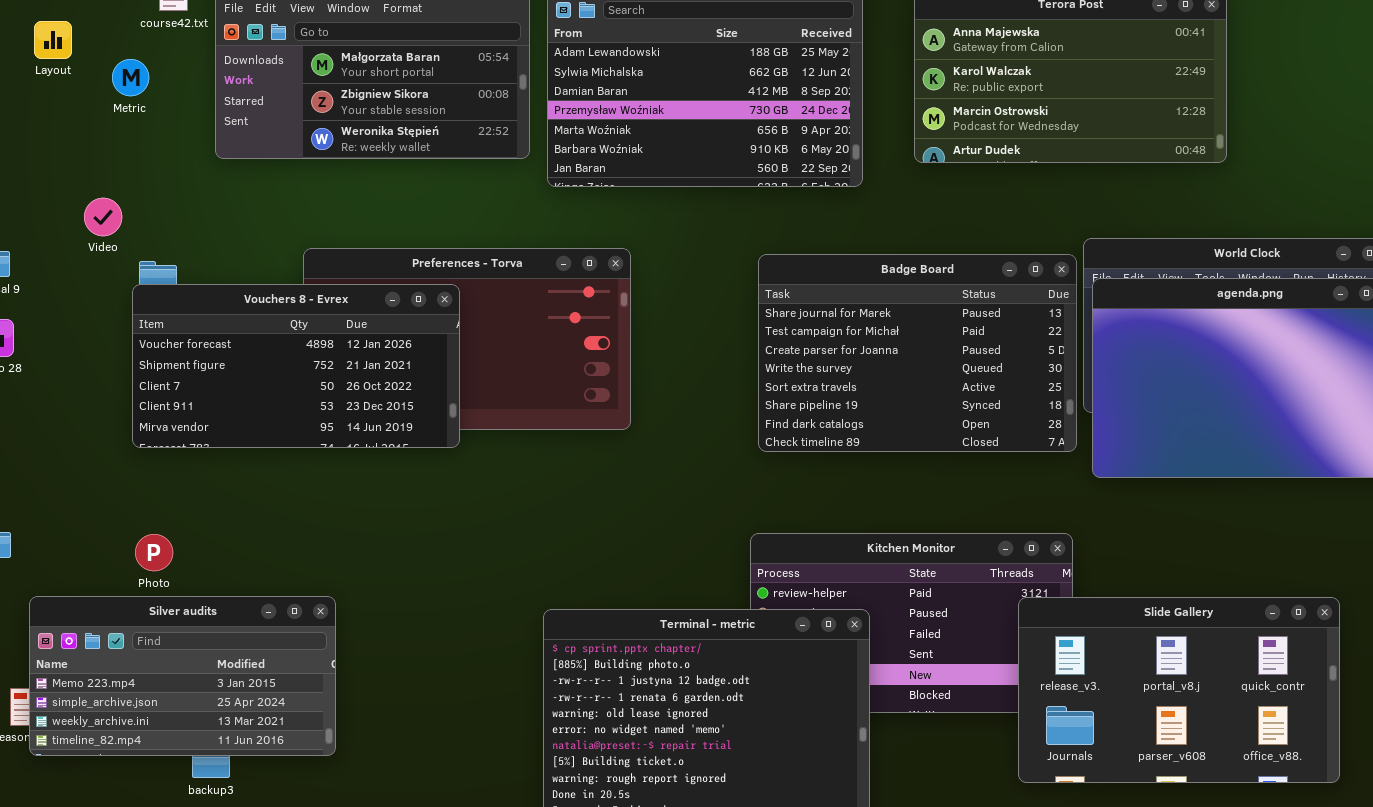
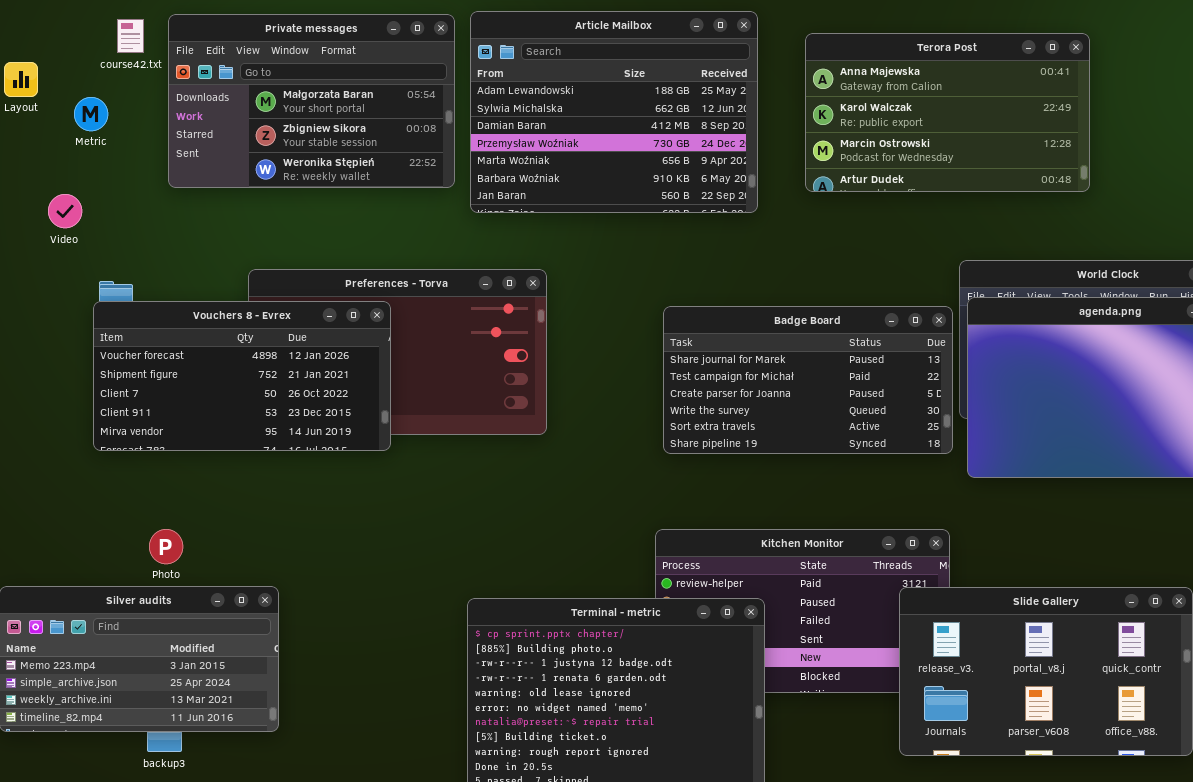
Video: [84,198,122,236] -> [48,194,82,228], moved
Badge Board: [758,254,1077,452] -> [663,306,953,454], resized
Photo: [135,534,173,571] -> [149,529,183,564], moved

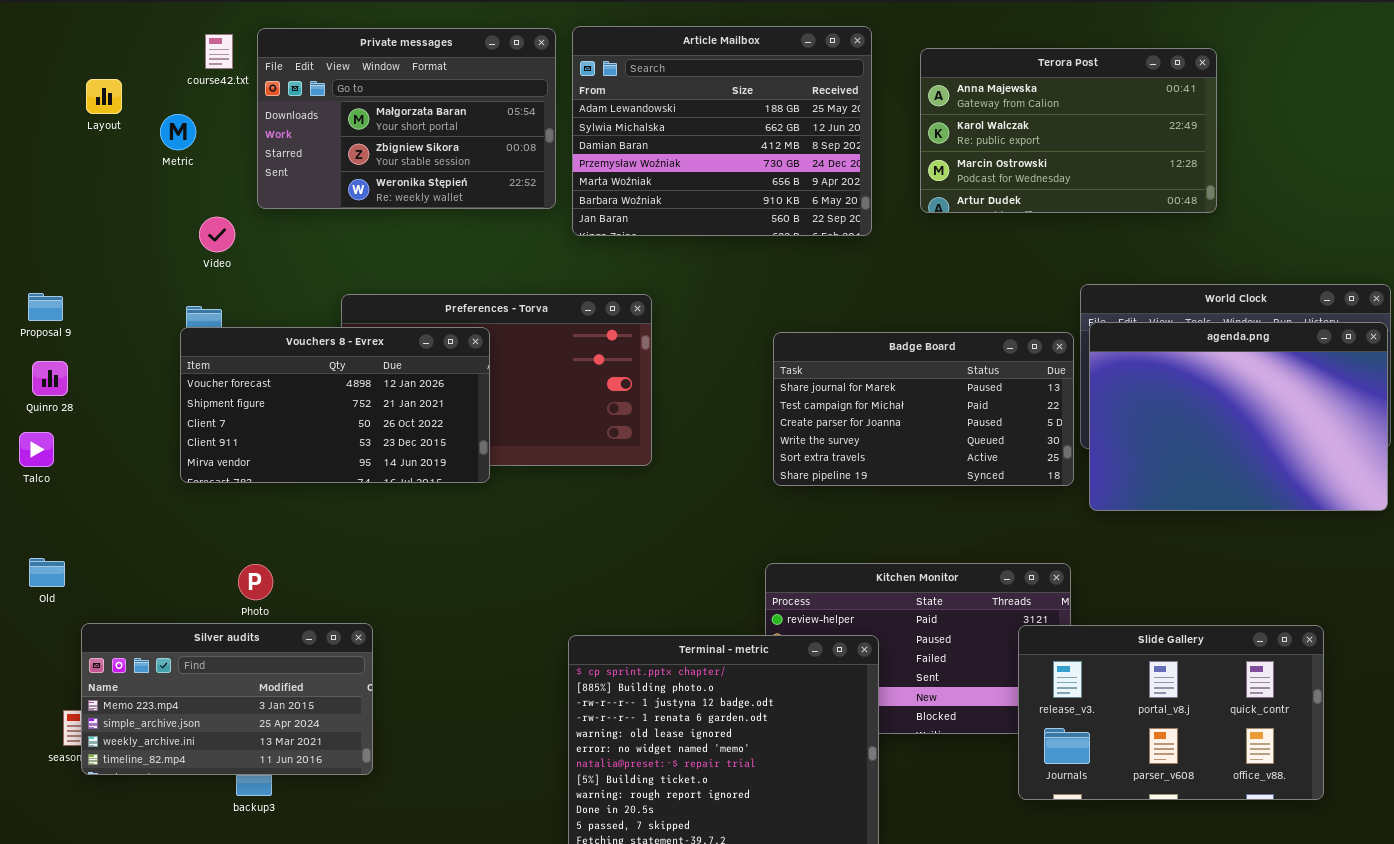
Video: [48,194,82,228] -> [199,217,235,252], moved

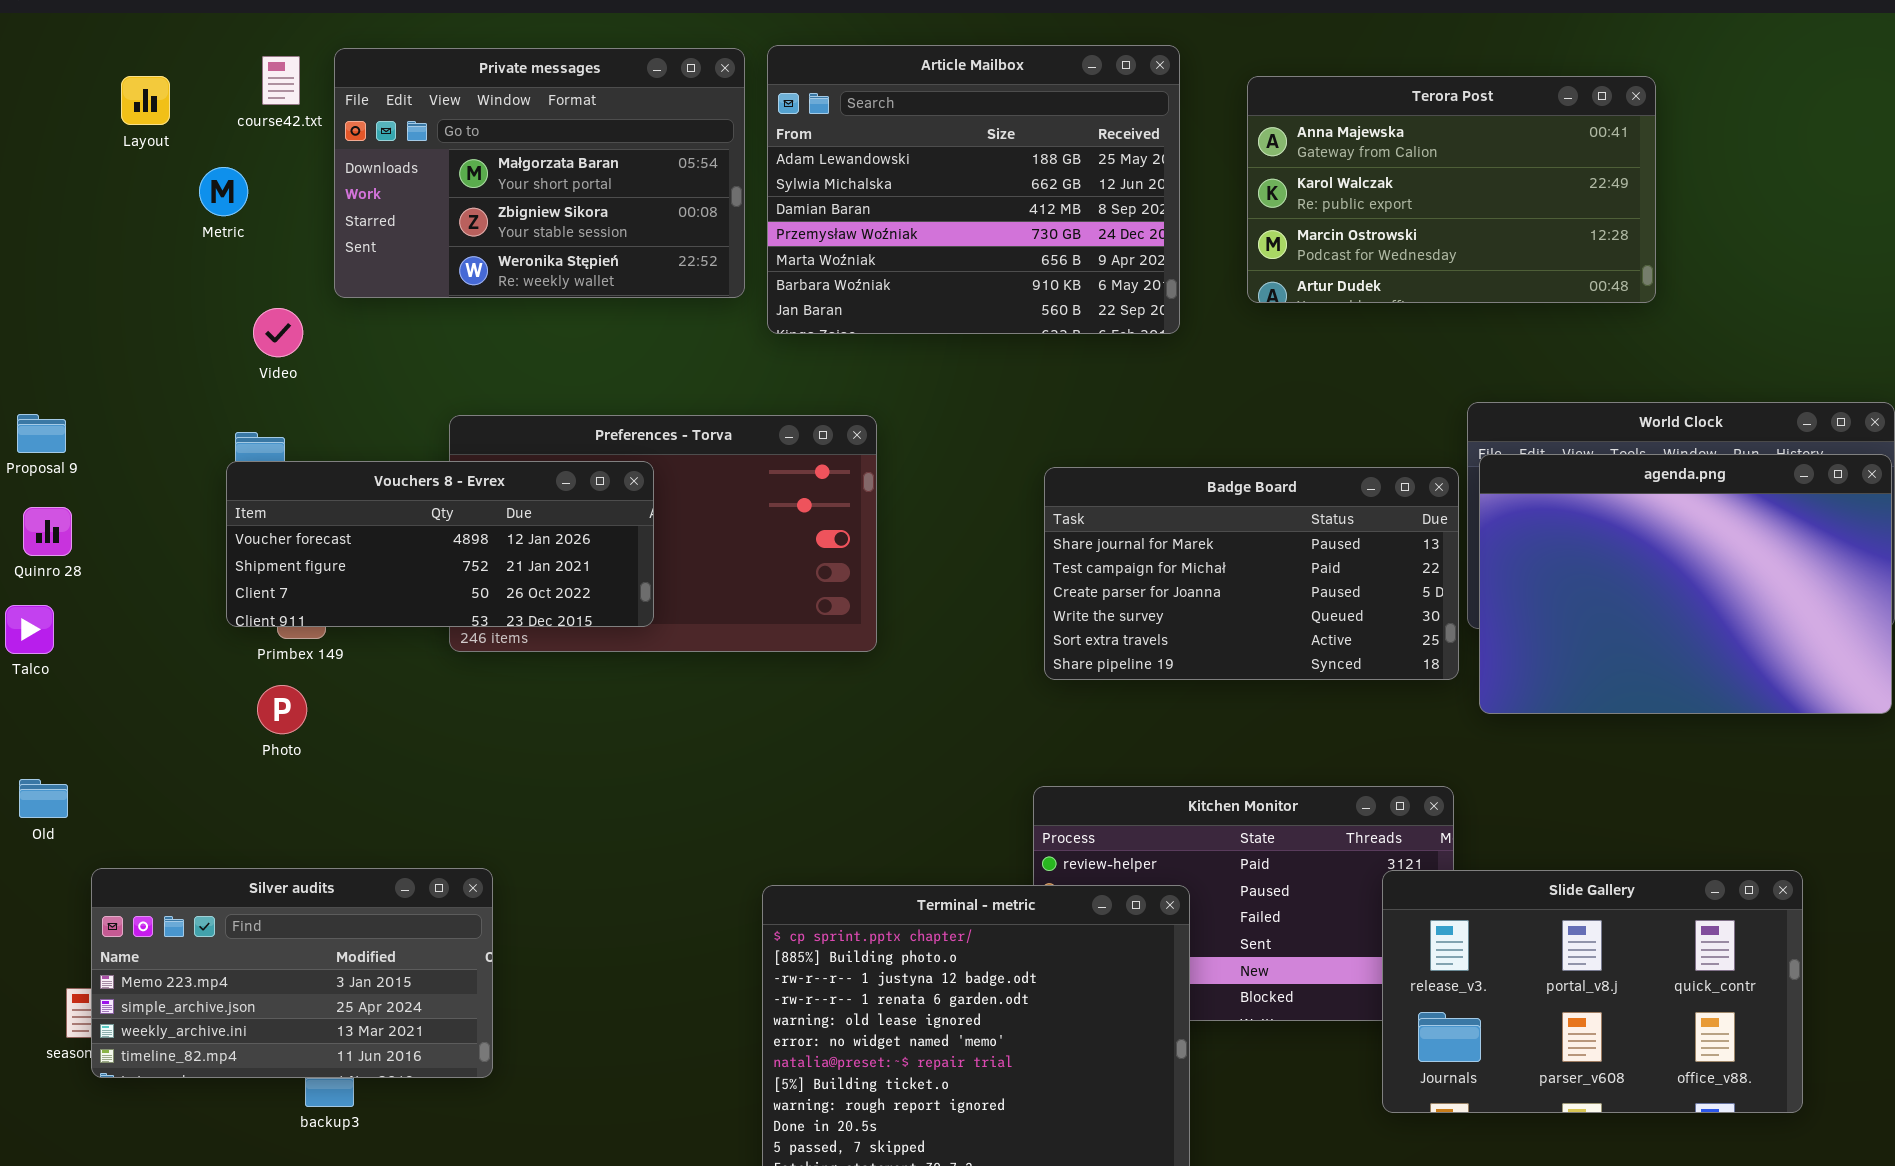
Layout: [86,79,122,114] -> [121,76,170,125], moved
Vouchers 8 - Evrex: [180,327,490,483] -> [226,461,654,627], resized
Photo: [238,564,273,600] -> [257,685,307,734], moved

